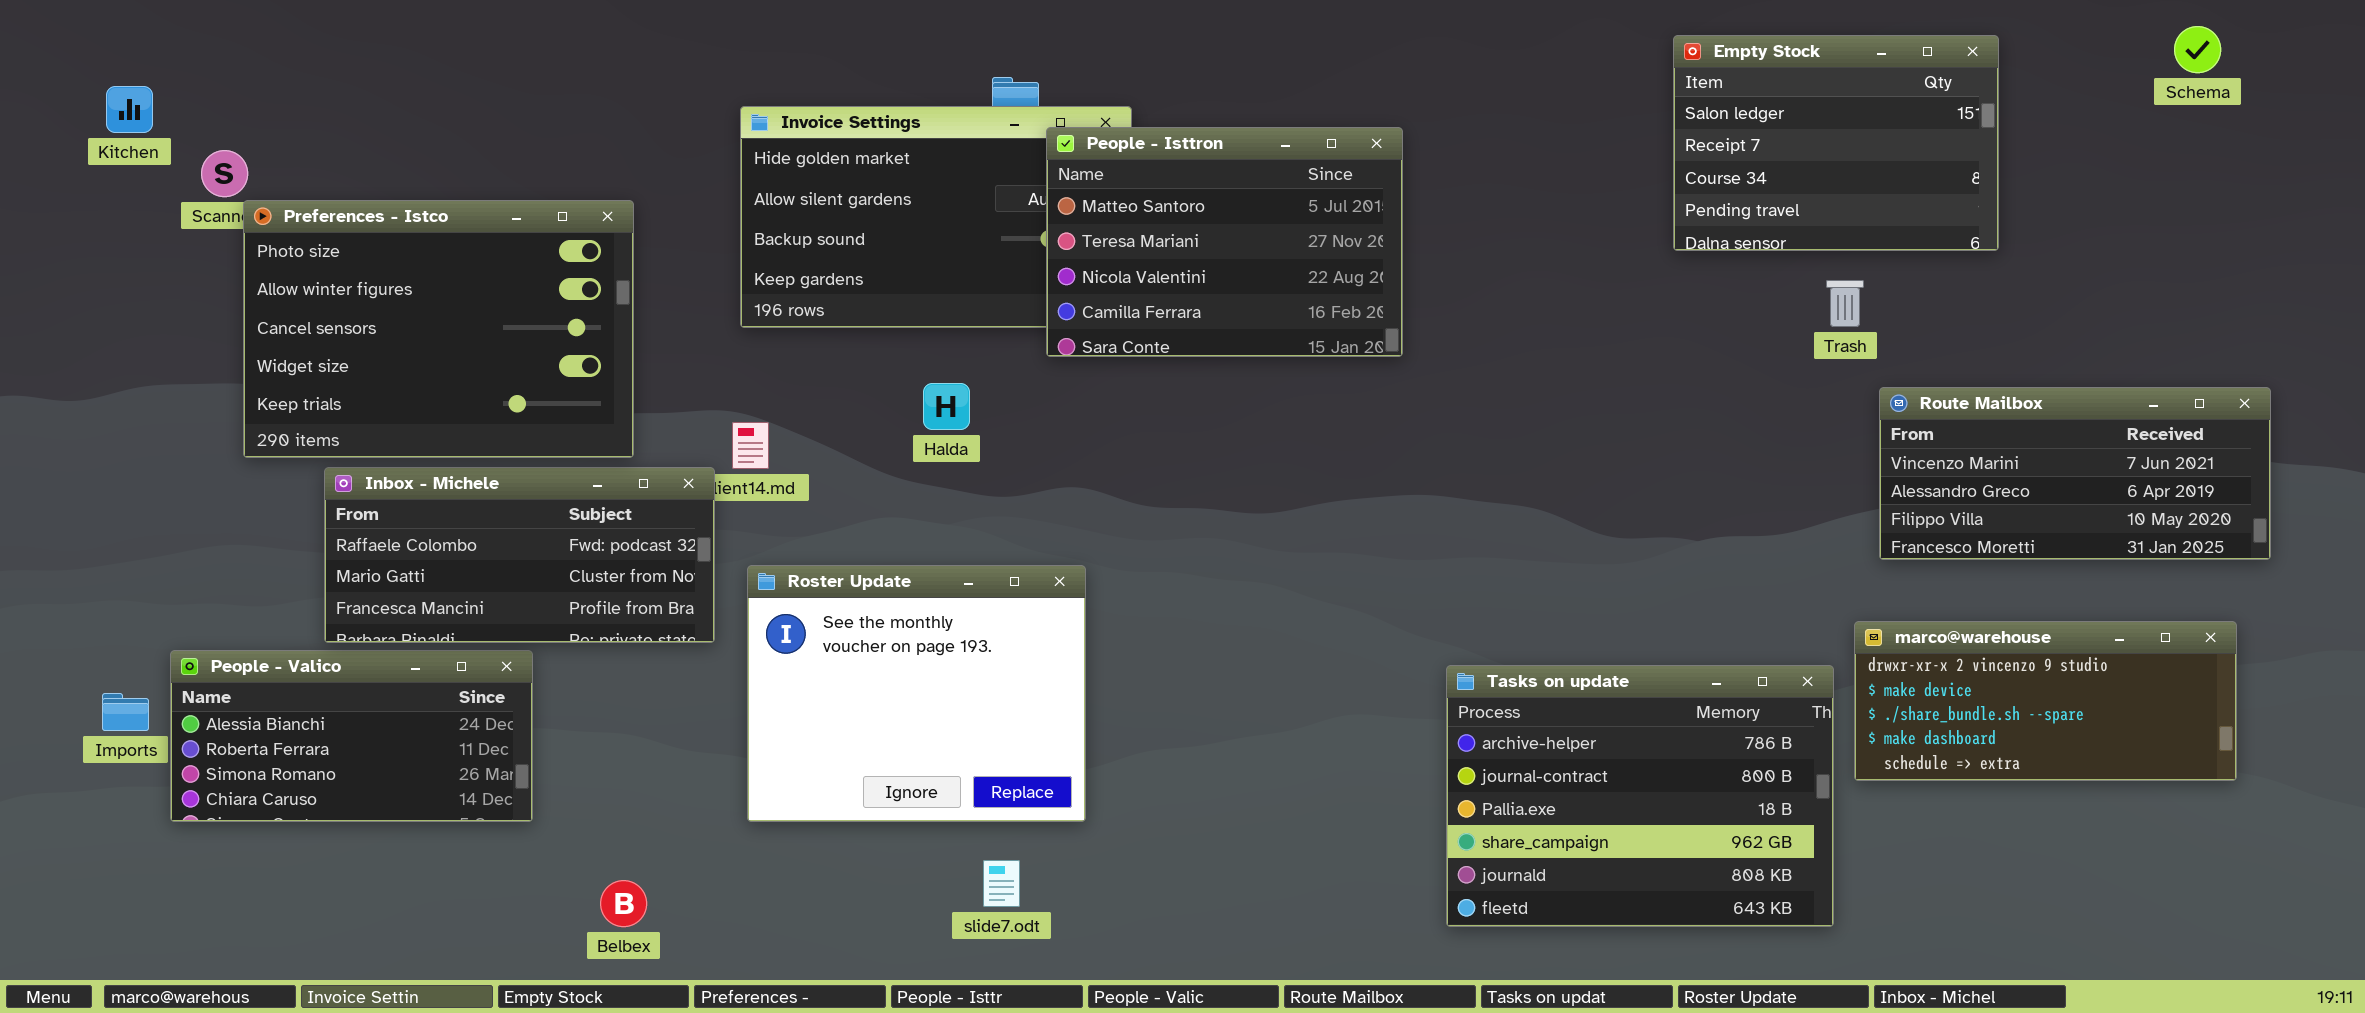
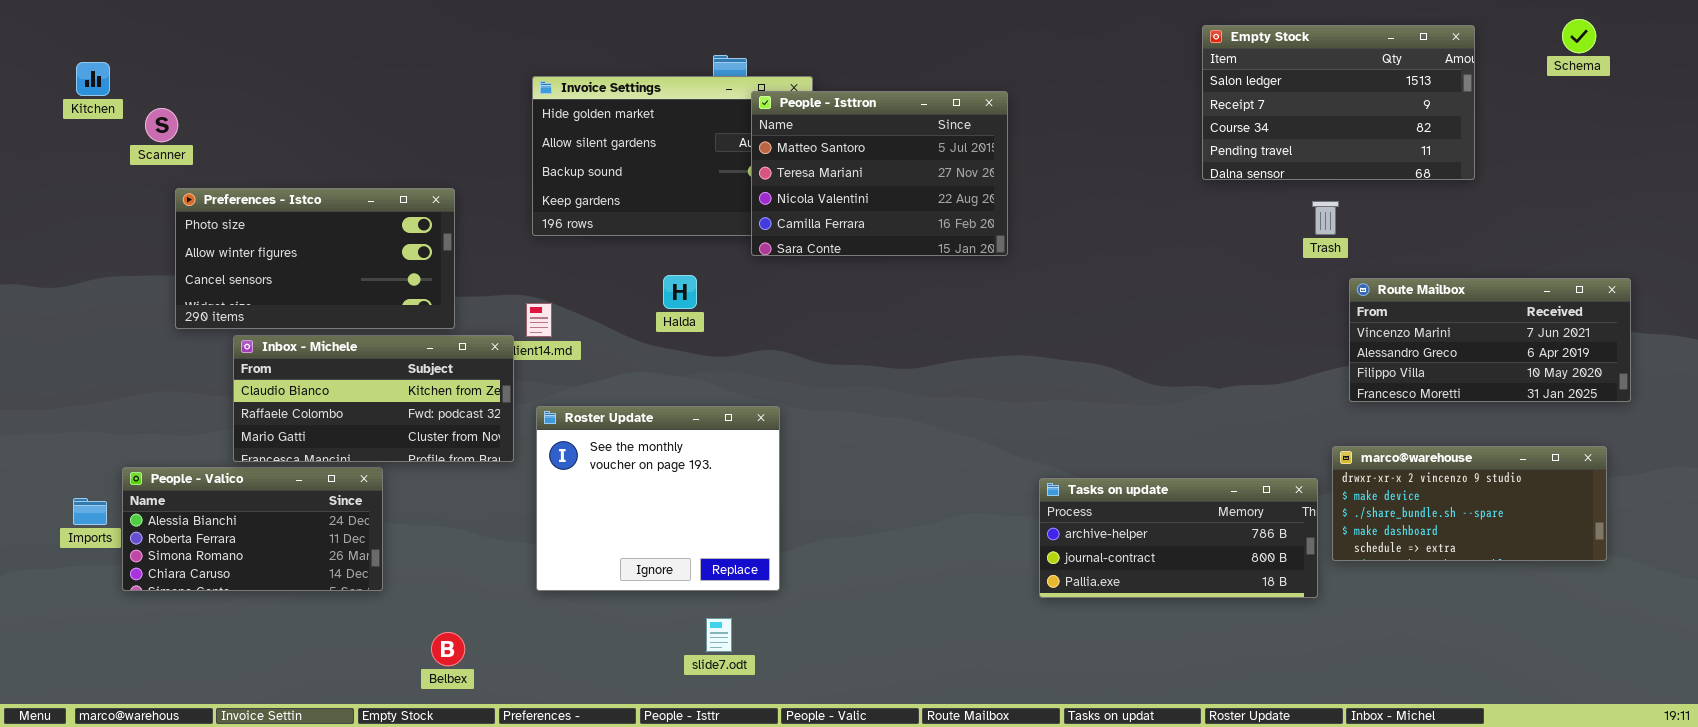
Empty Stock: [1673,35,1999,251] -> [1202,25,1475,180], resized
Preferences - Istco: [243,200,634,458] -> [175,188,455,329], resized
Inbox - Michele: [324,467,715,643] -> [233,335,514,462], scrolled up 1 row
Tasks on update: [1446,665,1834,927] -> [1039,478,1318,598], resized

